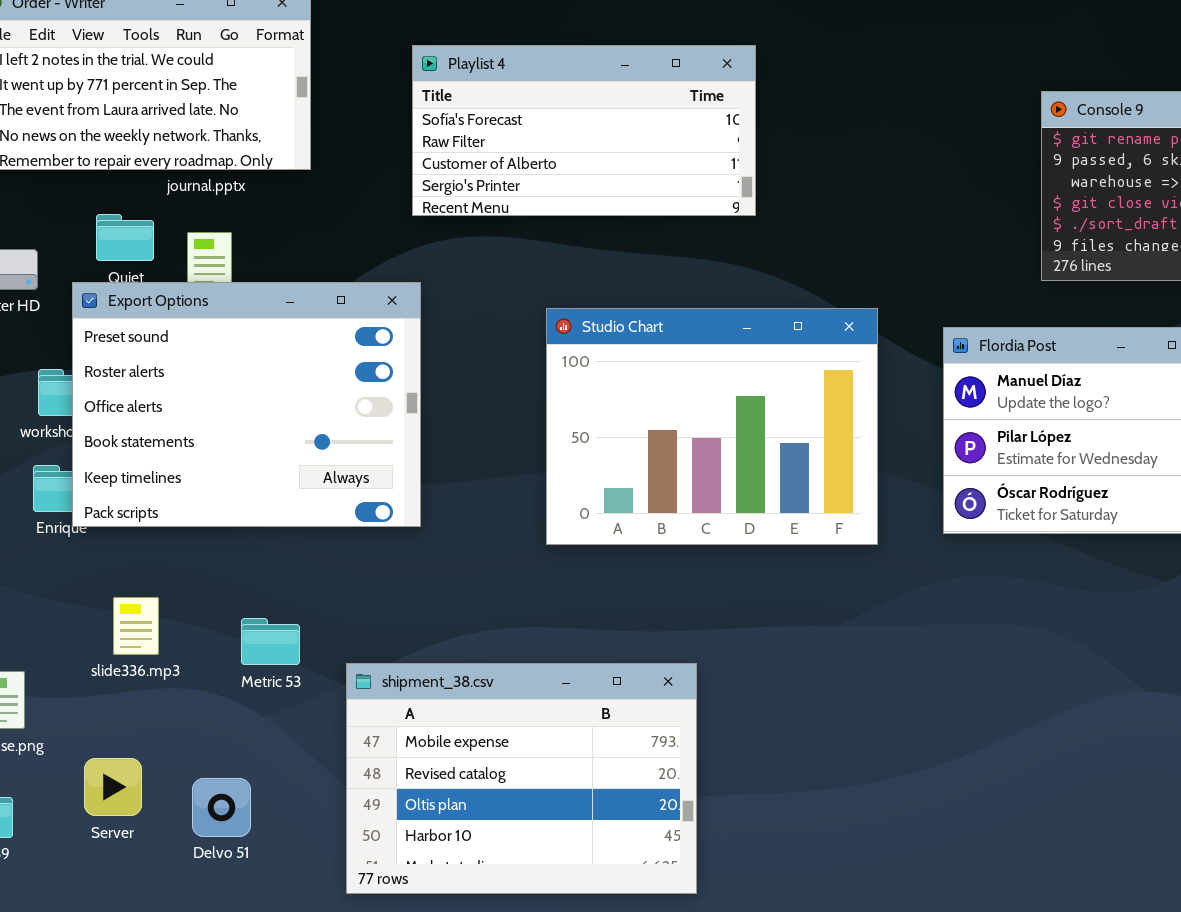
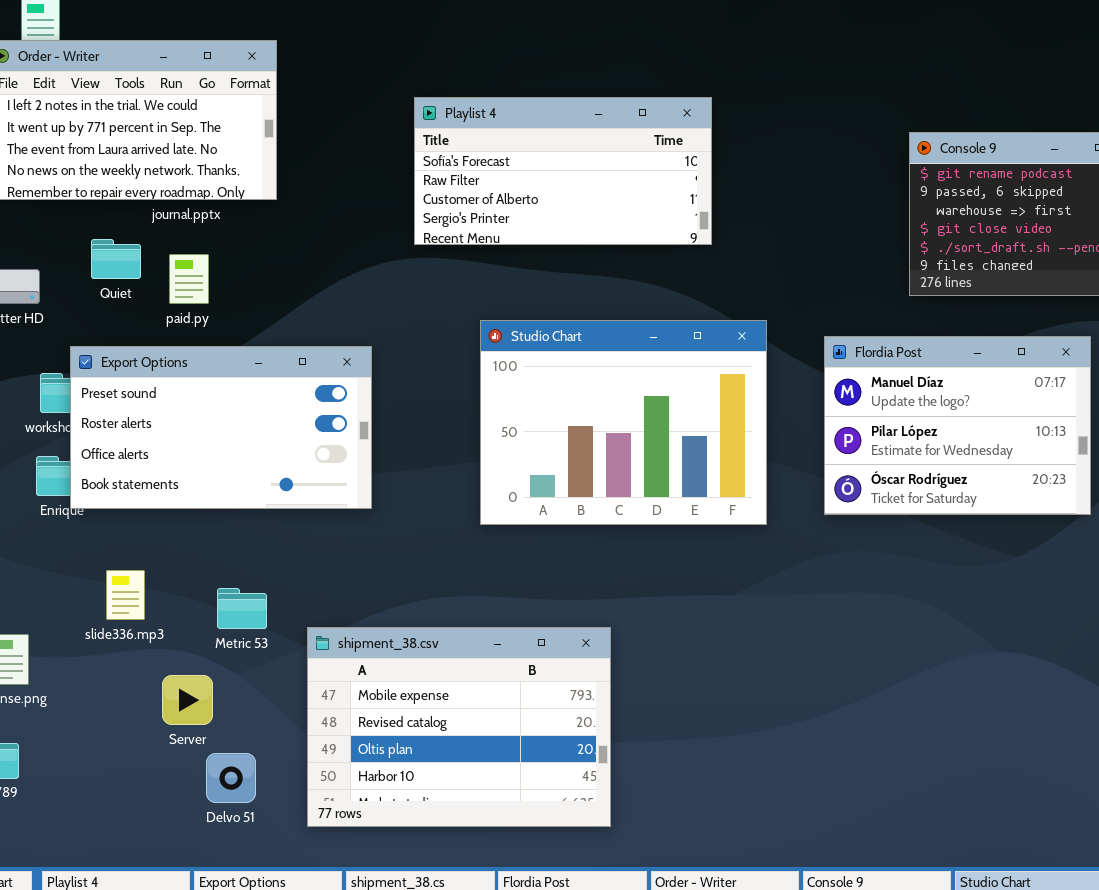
Playlist 4: [412,45,756,216] -> [414,97,712,245], moved
Export Options: [72,282,421,527] -> [70,346,372,509], resized
Server: [84,758,142,816] -> [162,675,213,725], moved
Delvo 51: [192,778,251,837] -> [206,753,256,803], moved

